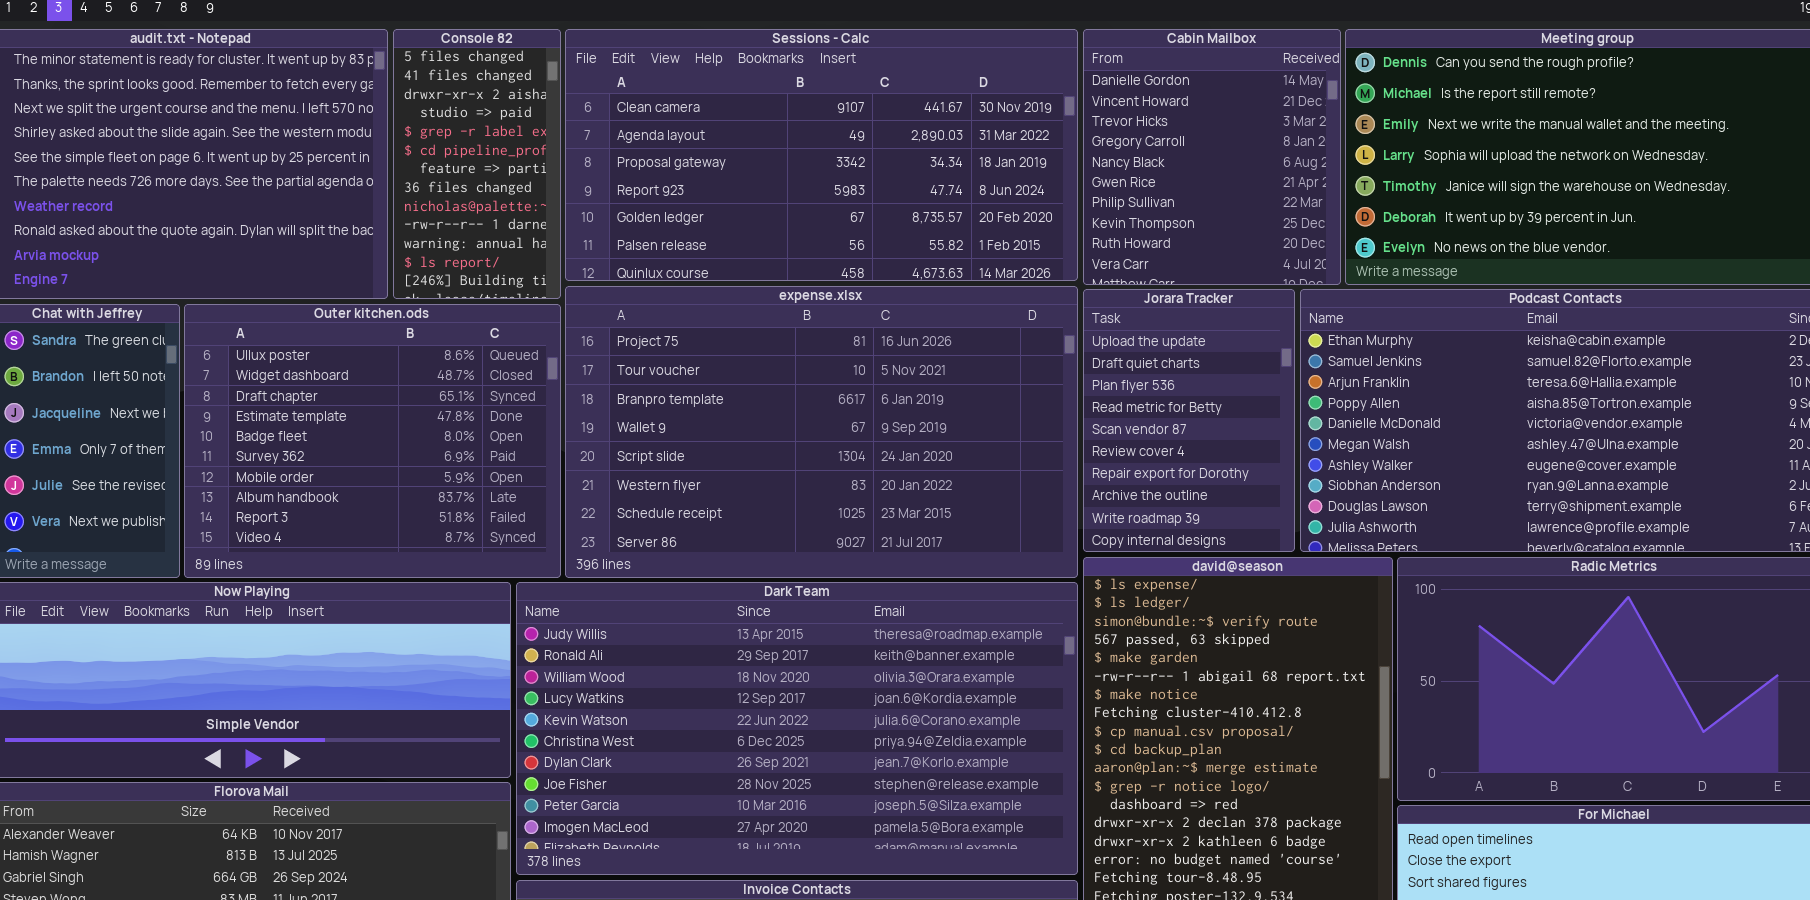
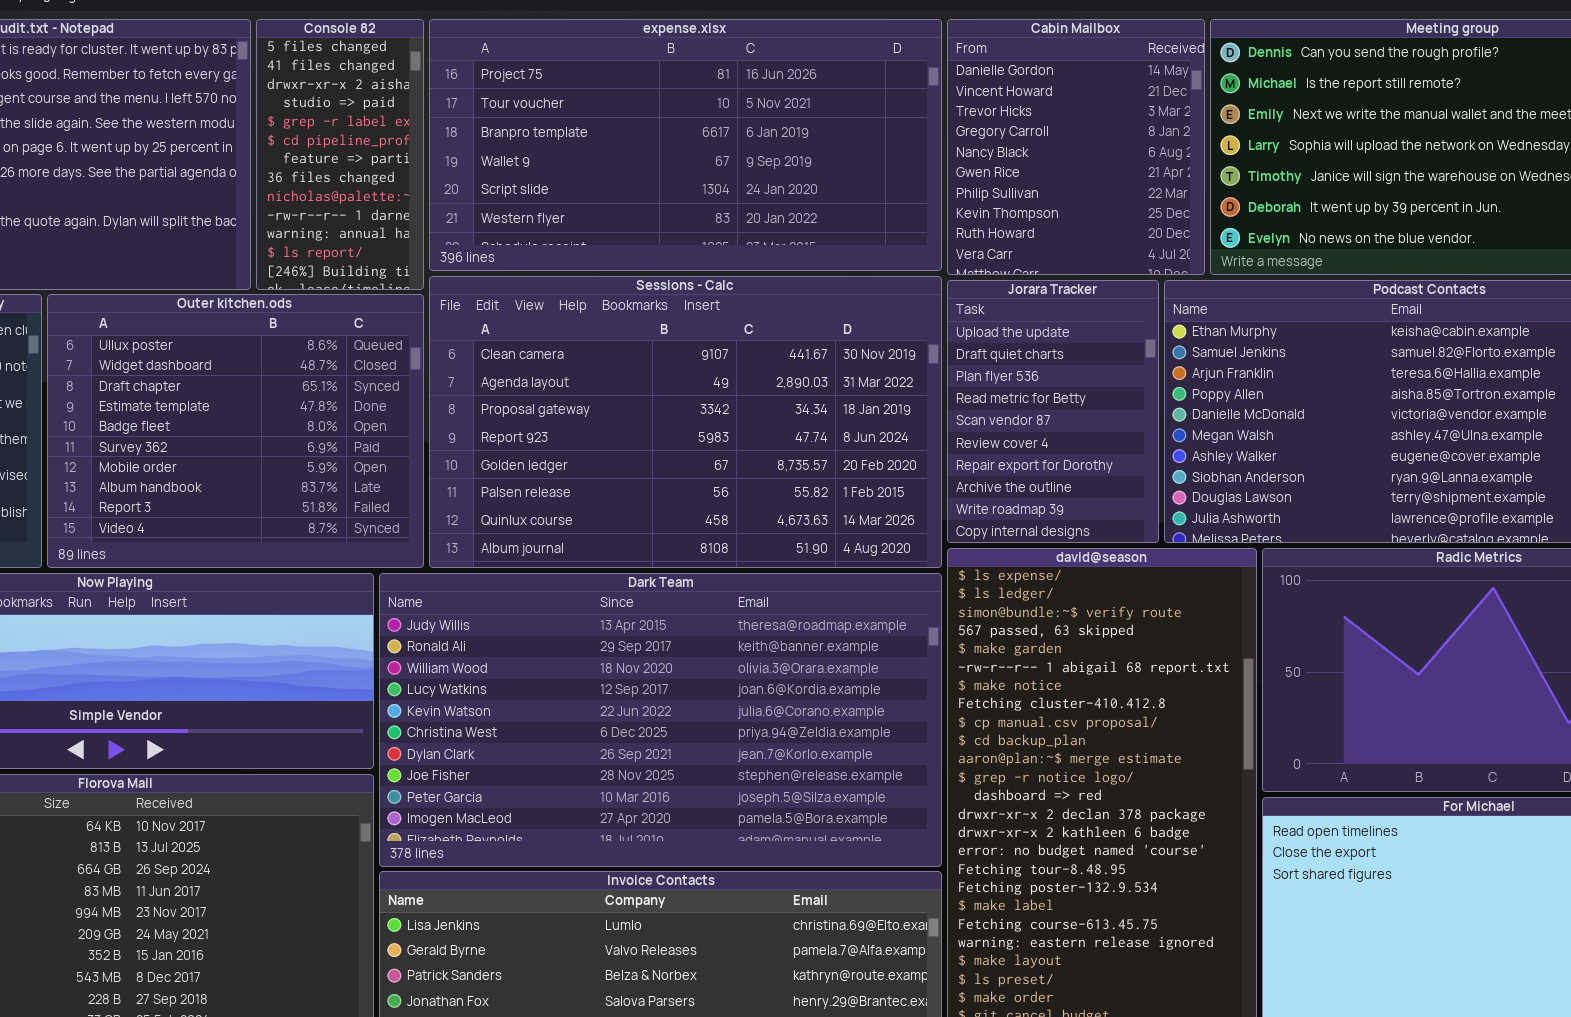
Sessions - Calc: [565,29,1078,281] -> [429,276,942,568], moved, resized
expense.xlsx: [565,286,1078,578] -> [429,19,942,271], moved, resized

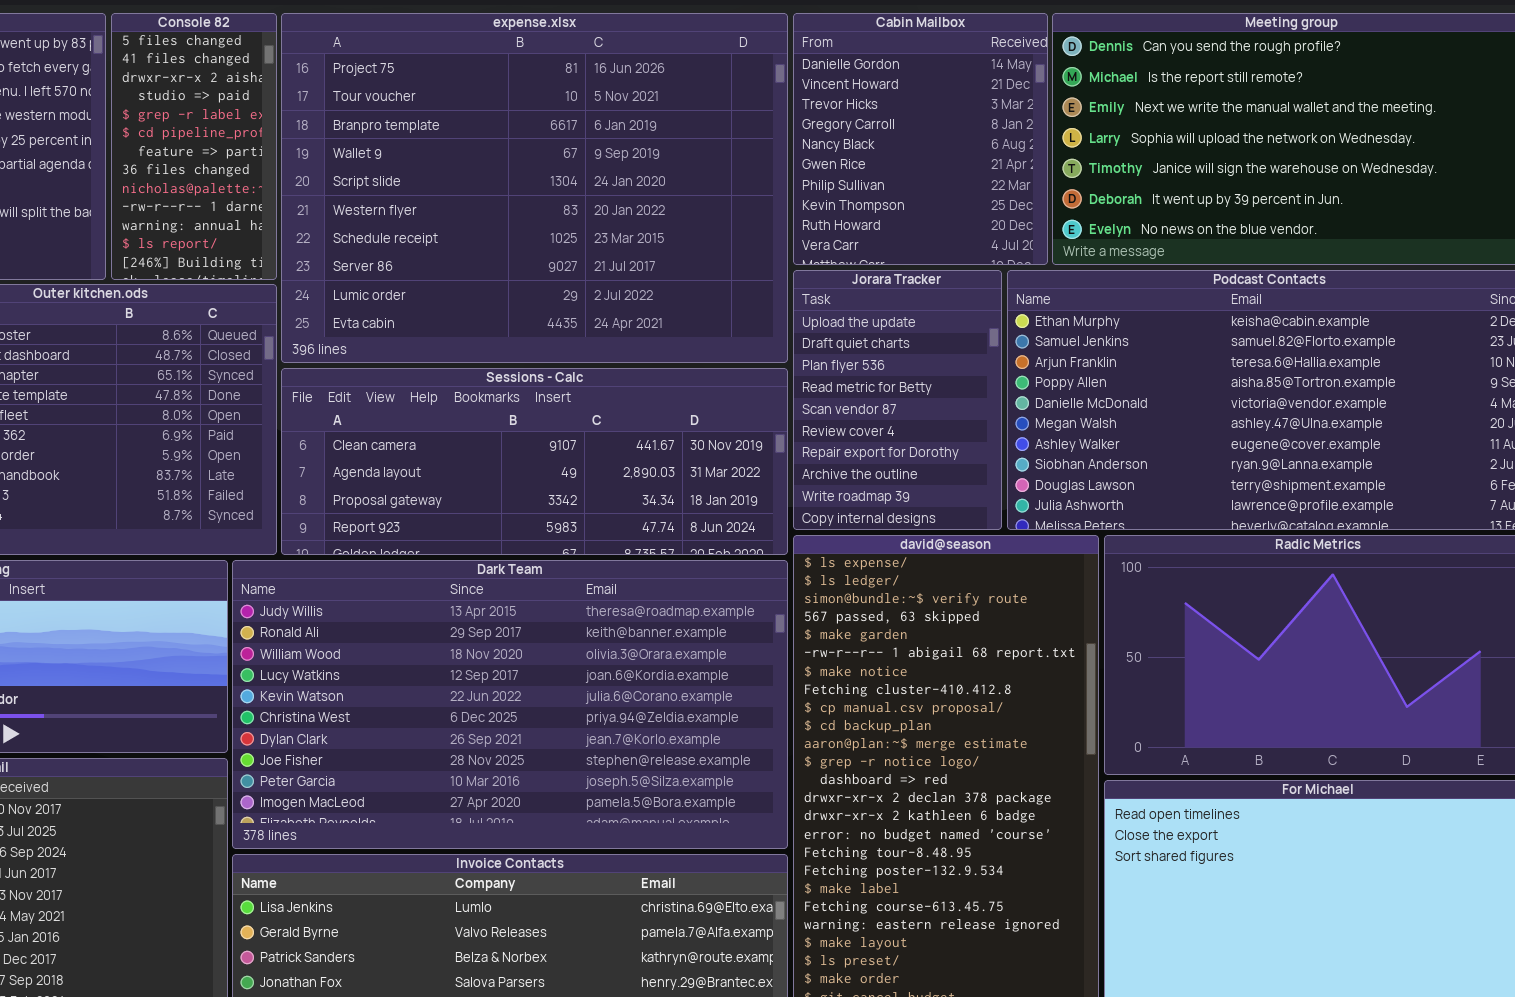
expense.xlsx: [429,19,942,271] -> [281,13,788,363], resized
Sessions - Calc: [429,276,942,568] -> [281,368,788,555], resized

